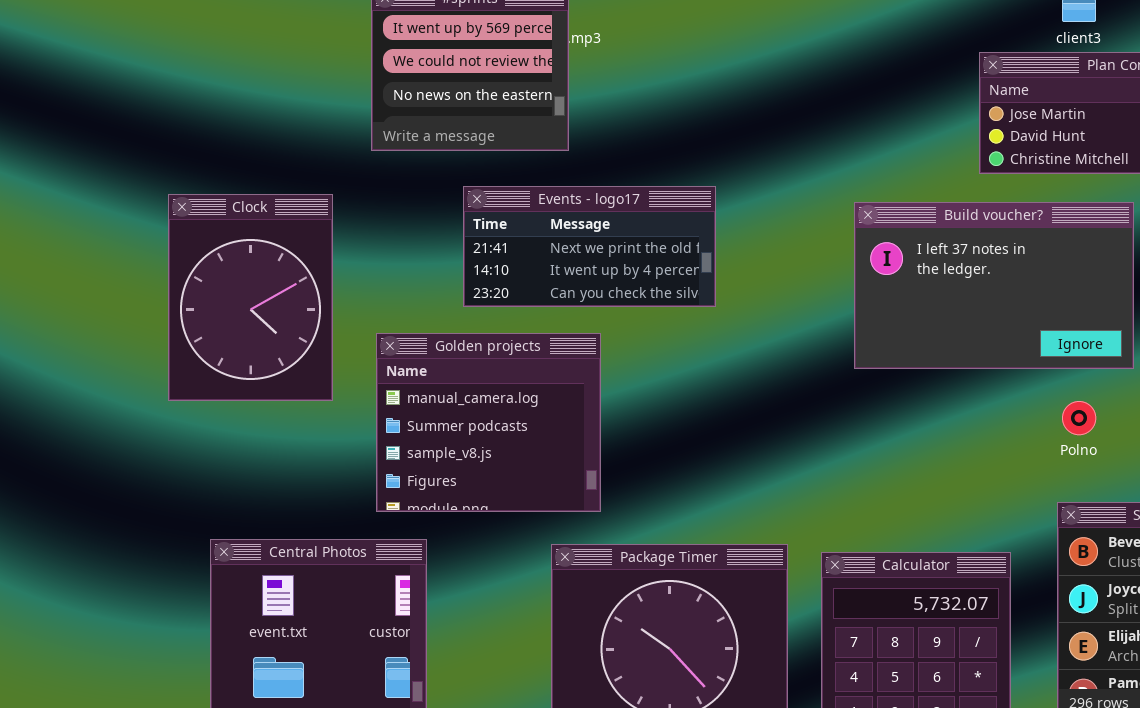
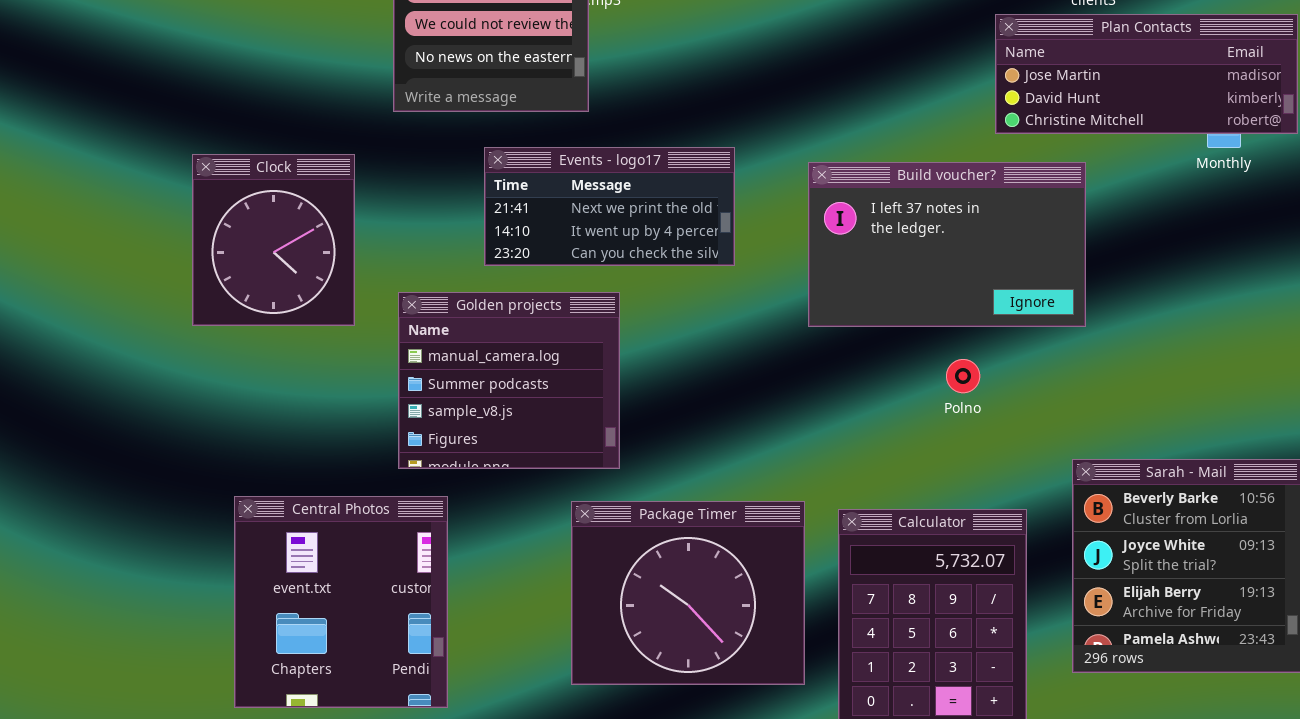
Clock: [168,194,333,401] -> [192,154,355,326], resized
Build voucher?: [854,202,1134,369] -> [808,162,1086,327], moved
Polno: [1062,401,1096,435] -> [946,359,980,393], moved

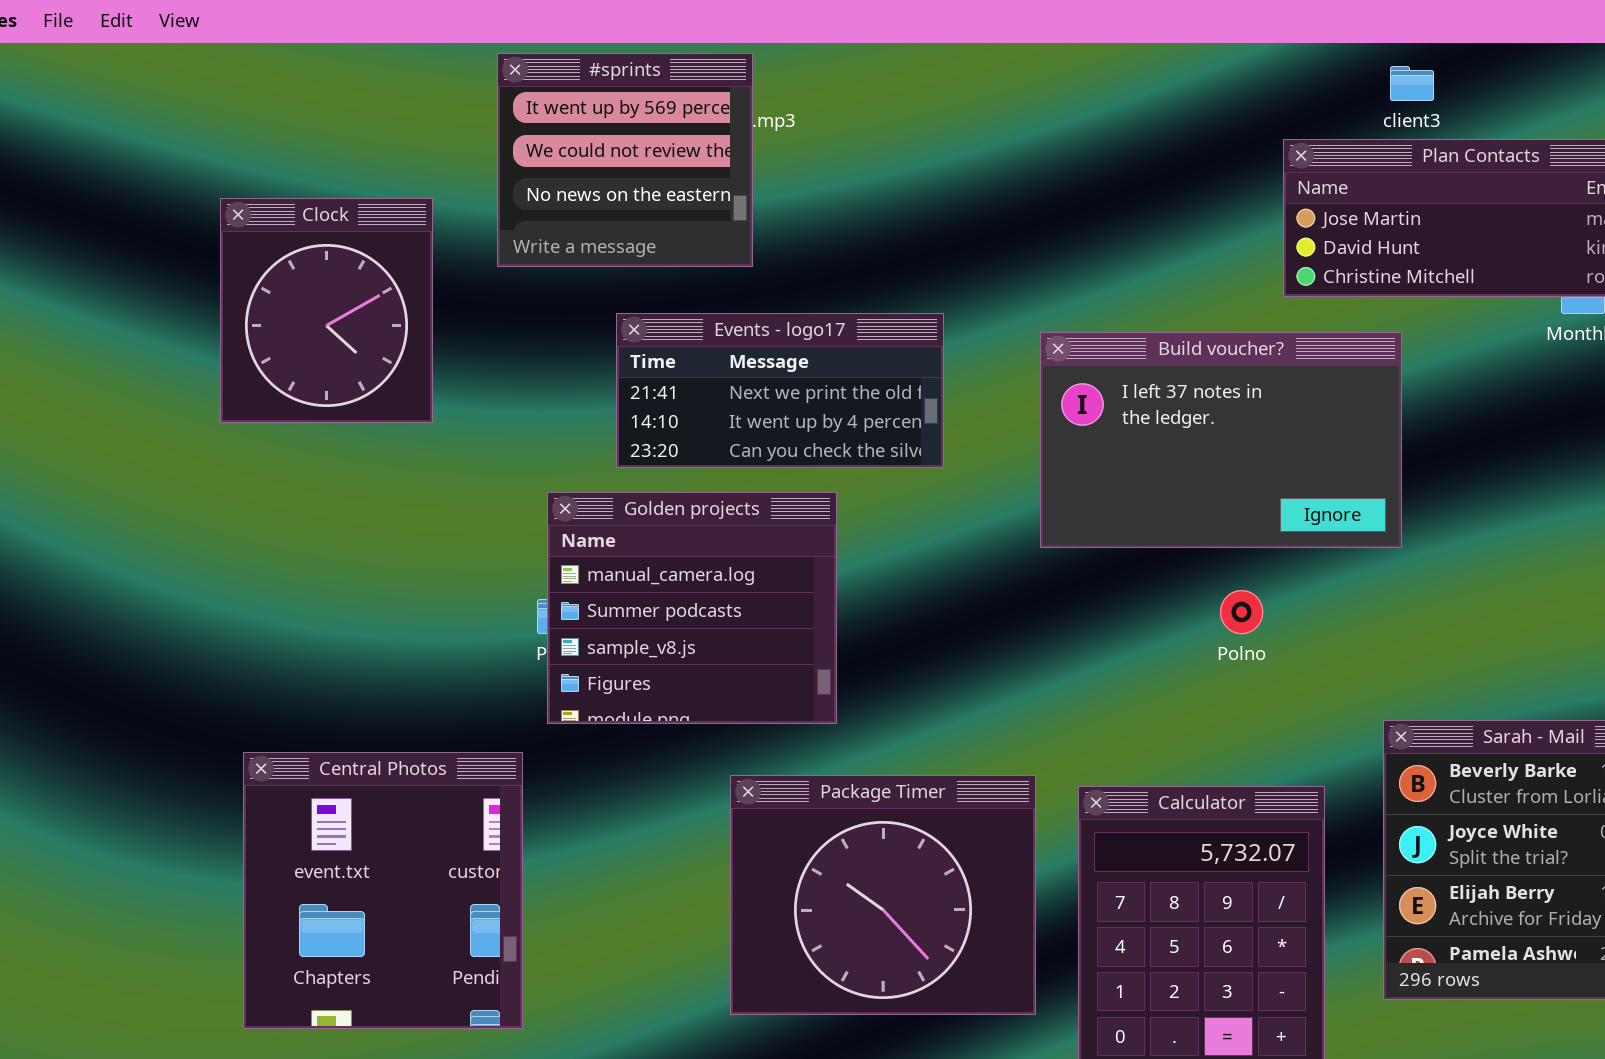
Clock: [192,154,355,326] -> [220,198,433,423], moved
Golden projects: [398,292,620,469] -> [547,492,837,724], moved
Central Photos: [234,496,448,708] -> [243,752,523,1029], moved

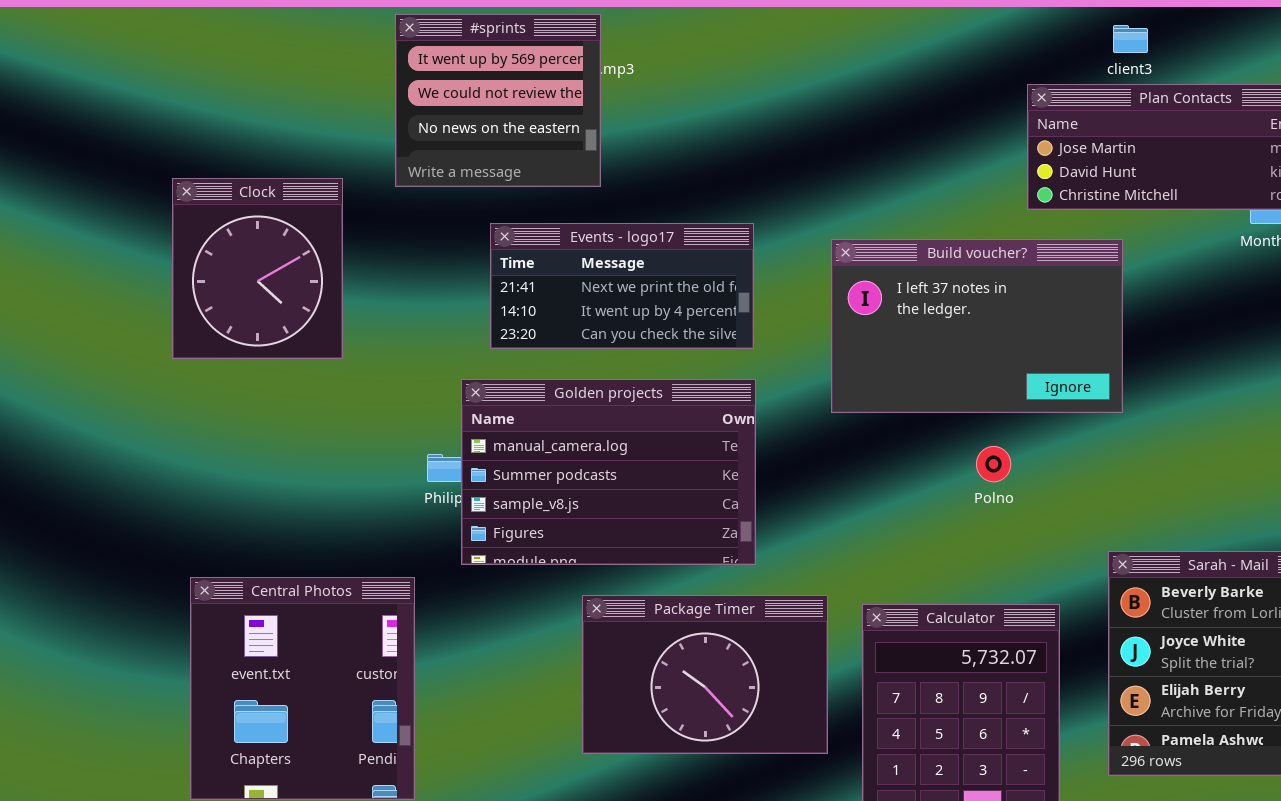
Clock: [220,198,433,423] -> [172,178,343,359], moved
Golden projects: [547,492,837,724] -> [461,379,756,565], moved, resized
Package Timer: [730,775,1036,1015] -> [582,595,828,754], resized

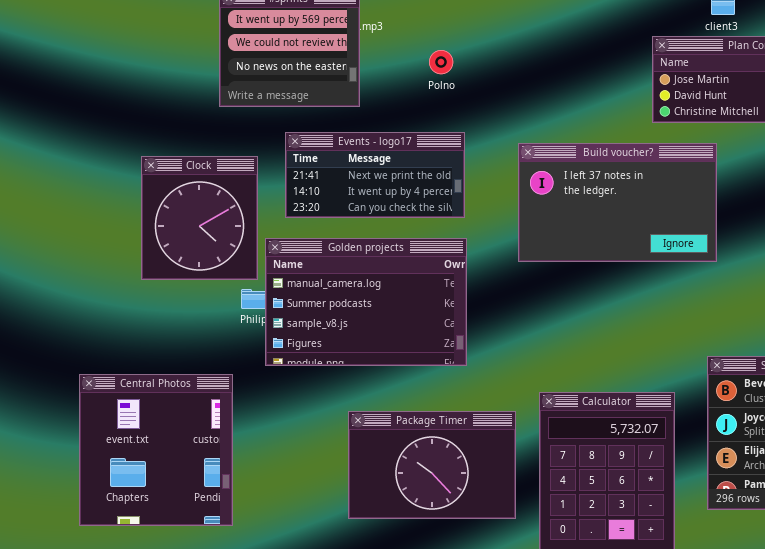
Clock: [172,178,343,359] -> [141,156,258,280], moved
Polno: [976,446,1011,482] -> [429,50,453,74], moved
Package Timer: [582,595,828,754] -> [348,411,516,519], moved

